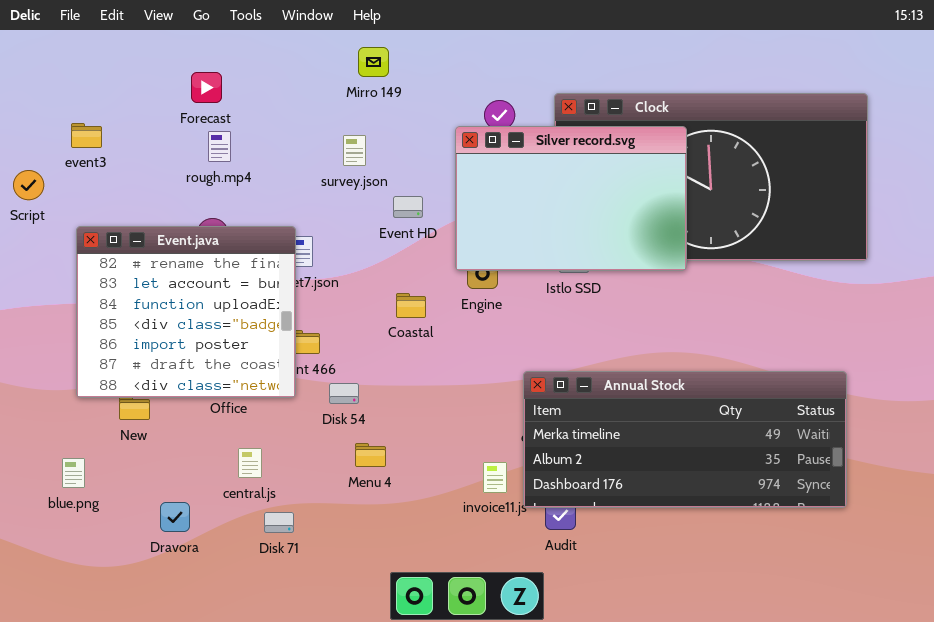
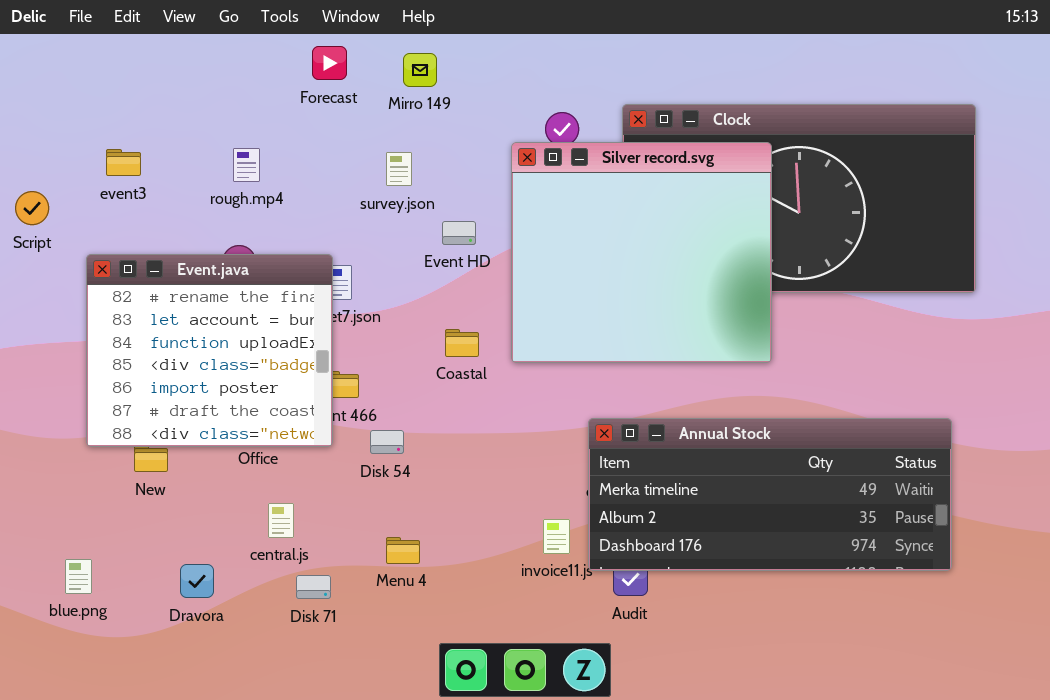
Forecast: [191,72,222,103] -> [312,46,347,80], moved
event3: [71,123,102,148] -> [106,149,141,176], moved
Silver record.svg: [455,126,687,271] -> [511,142,772,363], resized
Menu 4: [355,443,386,467] -> [386,537,420,564], moved
blue.png: [62,458,85,488] -> [65,559,92,594], moved

